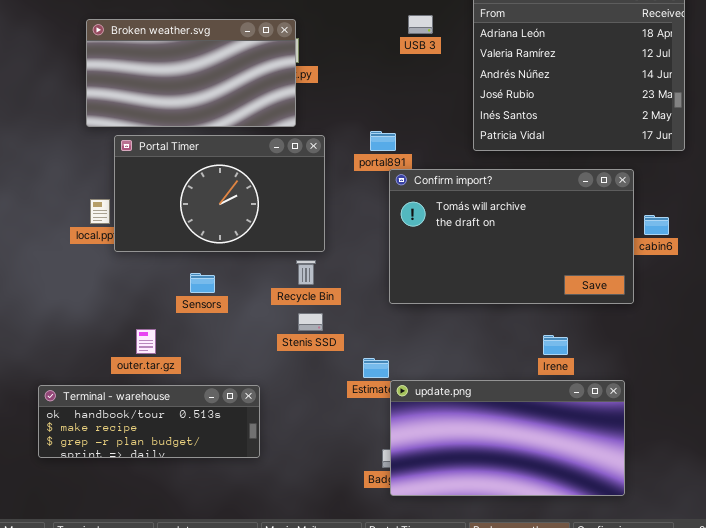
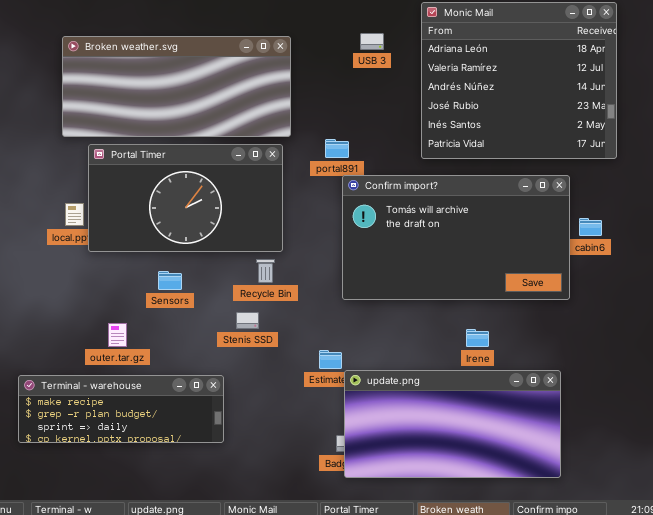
Broken weather.svg: [86,19,296,127] -> [62,36,291,137], resized
Stenis SSD: [298,313,323,331] -> [236,312,259,329], moved
Irene: [543,335,568,355] -> [466,329,489,347], moved
Terminal - warehouse: [38,385,260,458] -> [18,375,224,443], scrolled down 1 row

